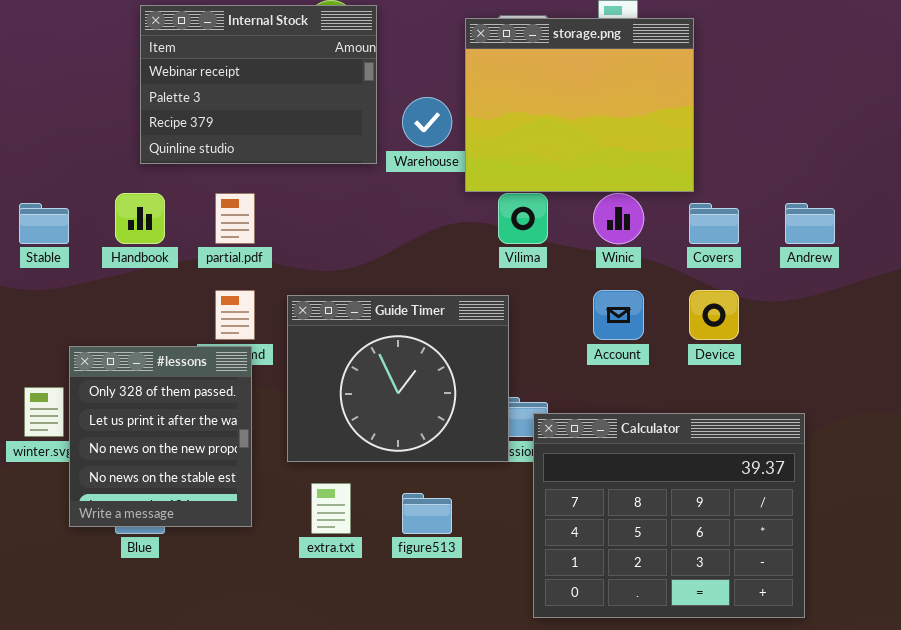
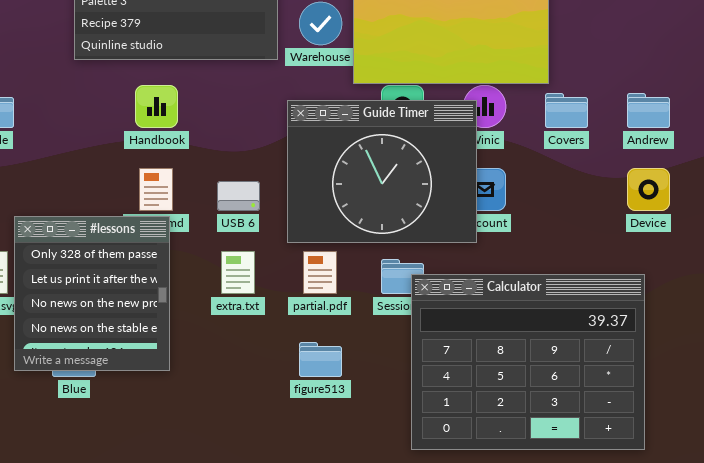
Handbook: [115,193,165,244] -> [135,85,178,128], moved
partial.pdf: [215,193,255,244] -> [303,251,337,294], moved
Device: [689,290,739,340] -> [627,168,670,211], moved
Guide Timer: [287,295,509,462] -> [287,100,477,243], moved
extra.txt: [311,483,351,534] -> [221,251,255,294], moved

